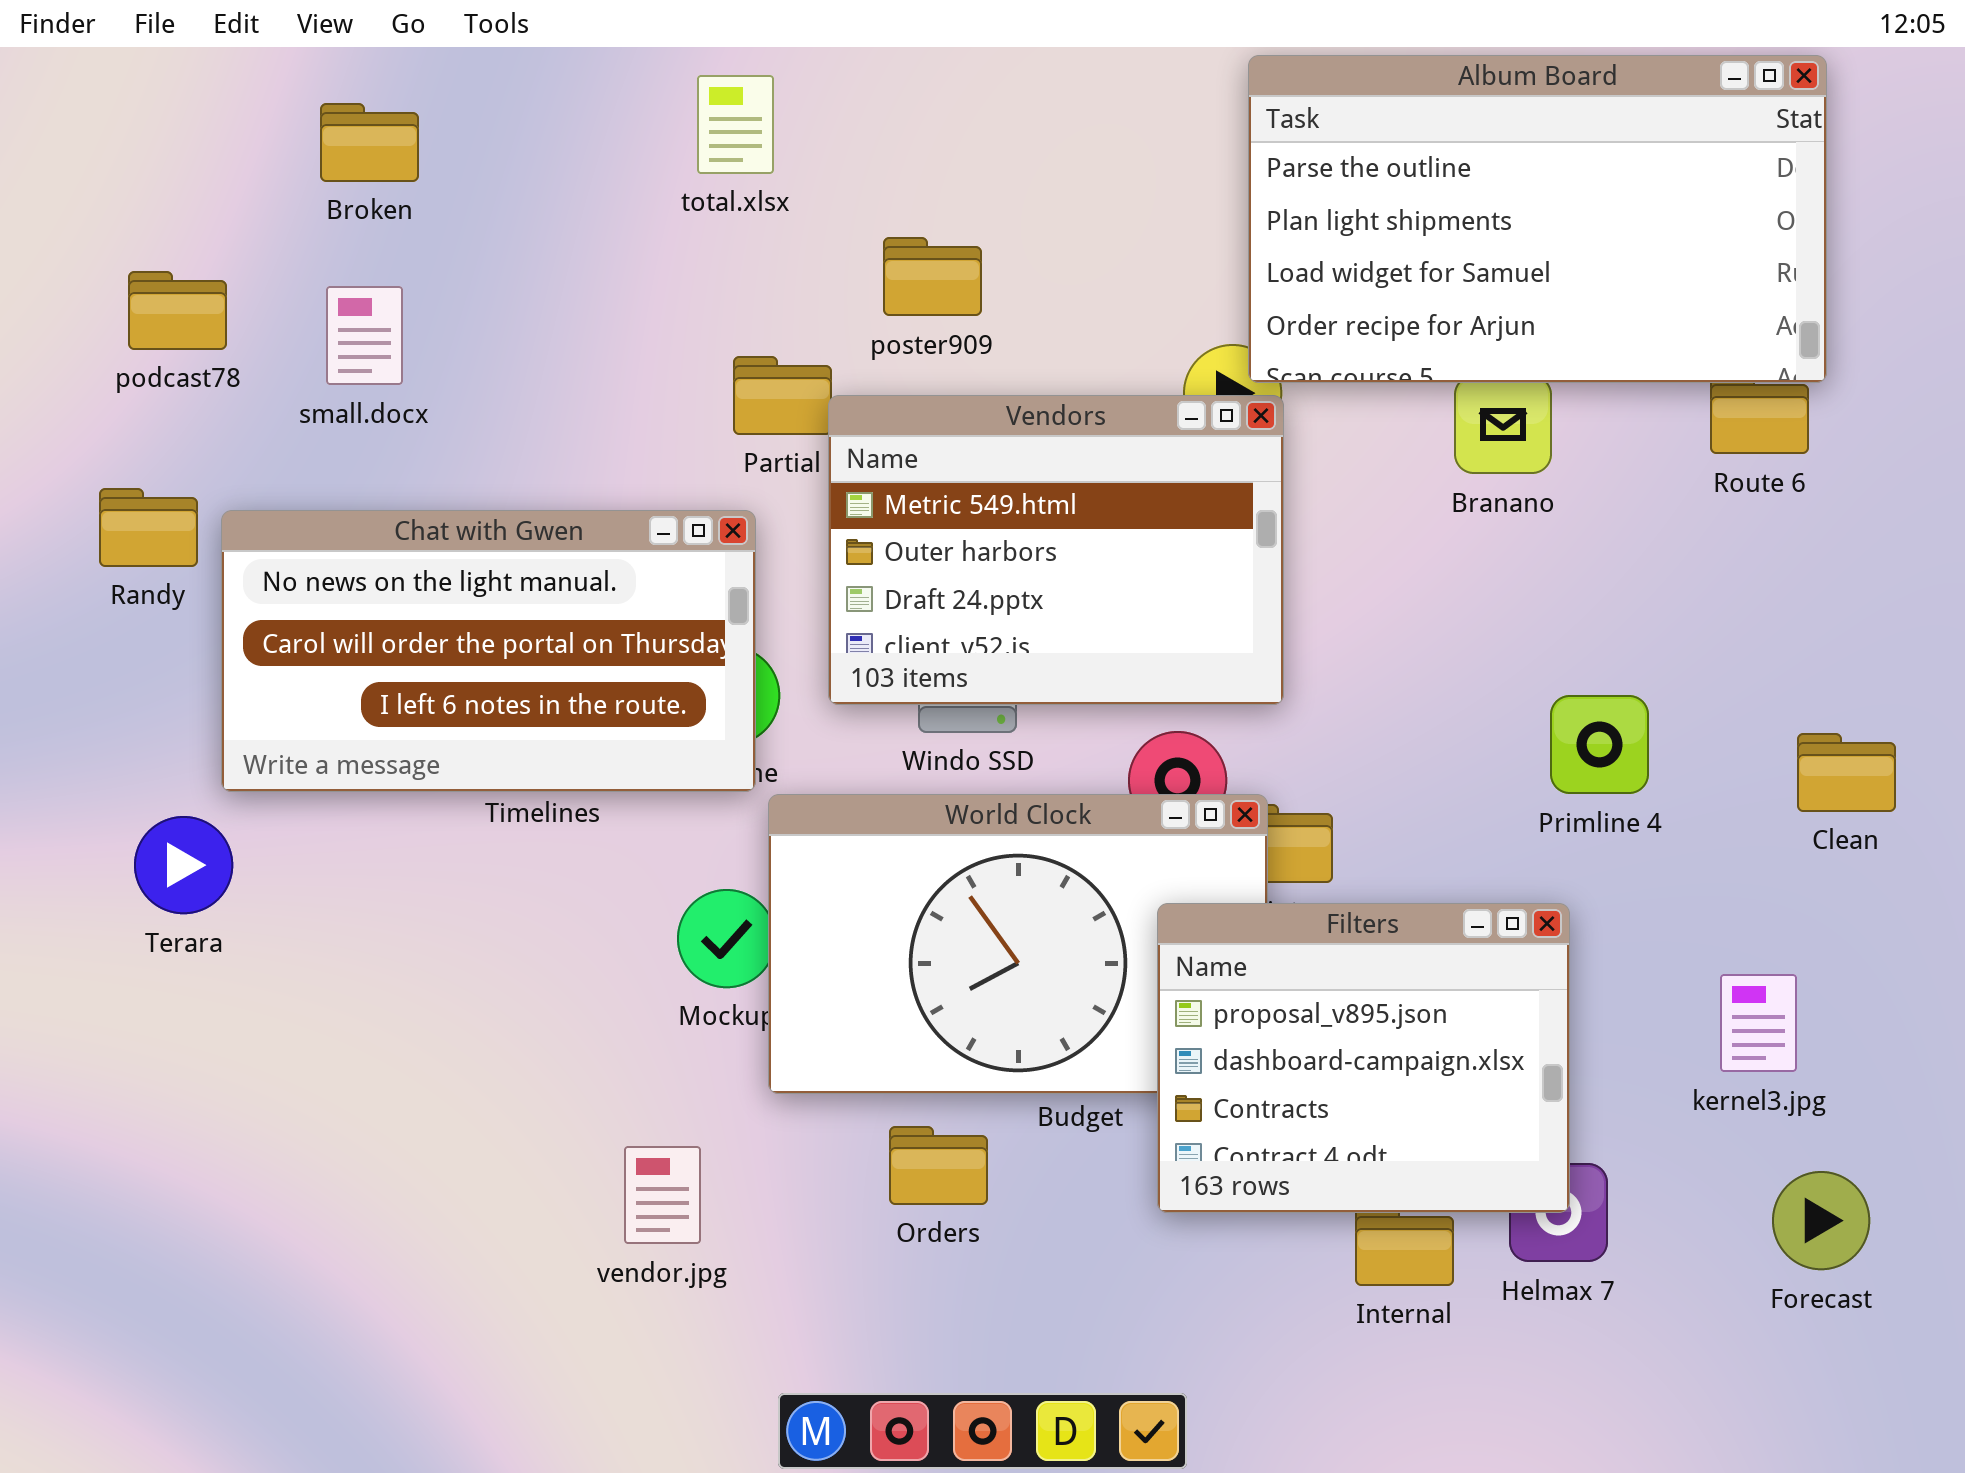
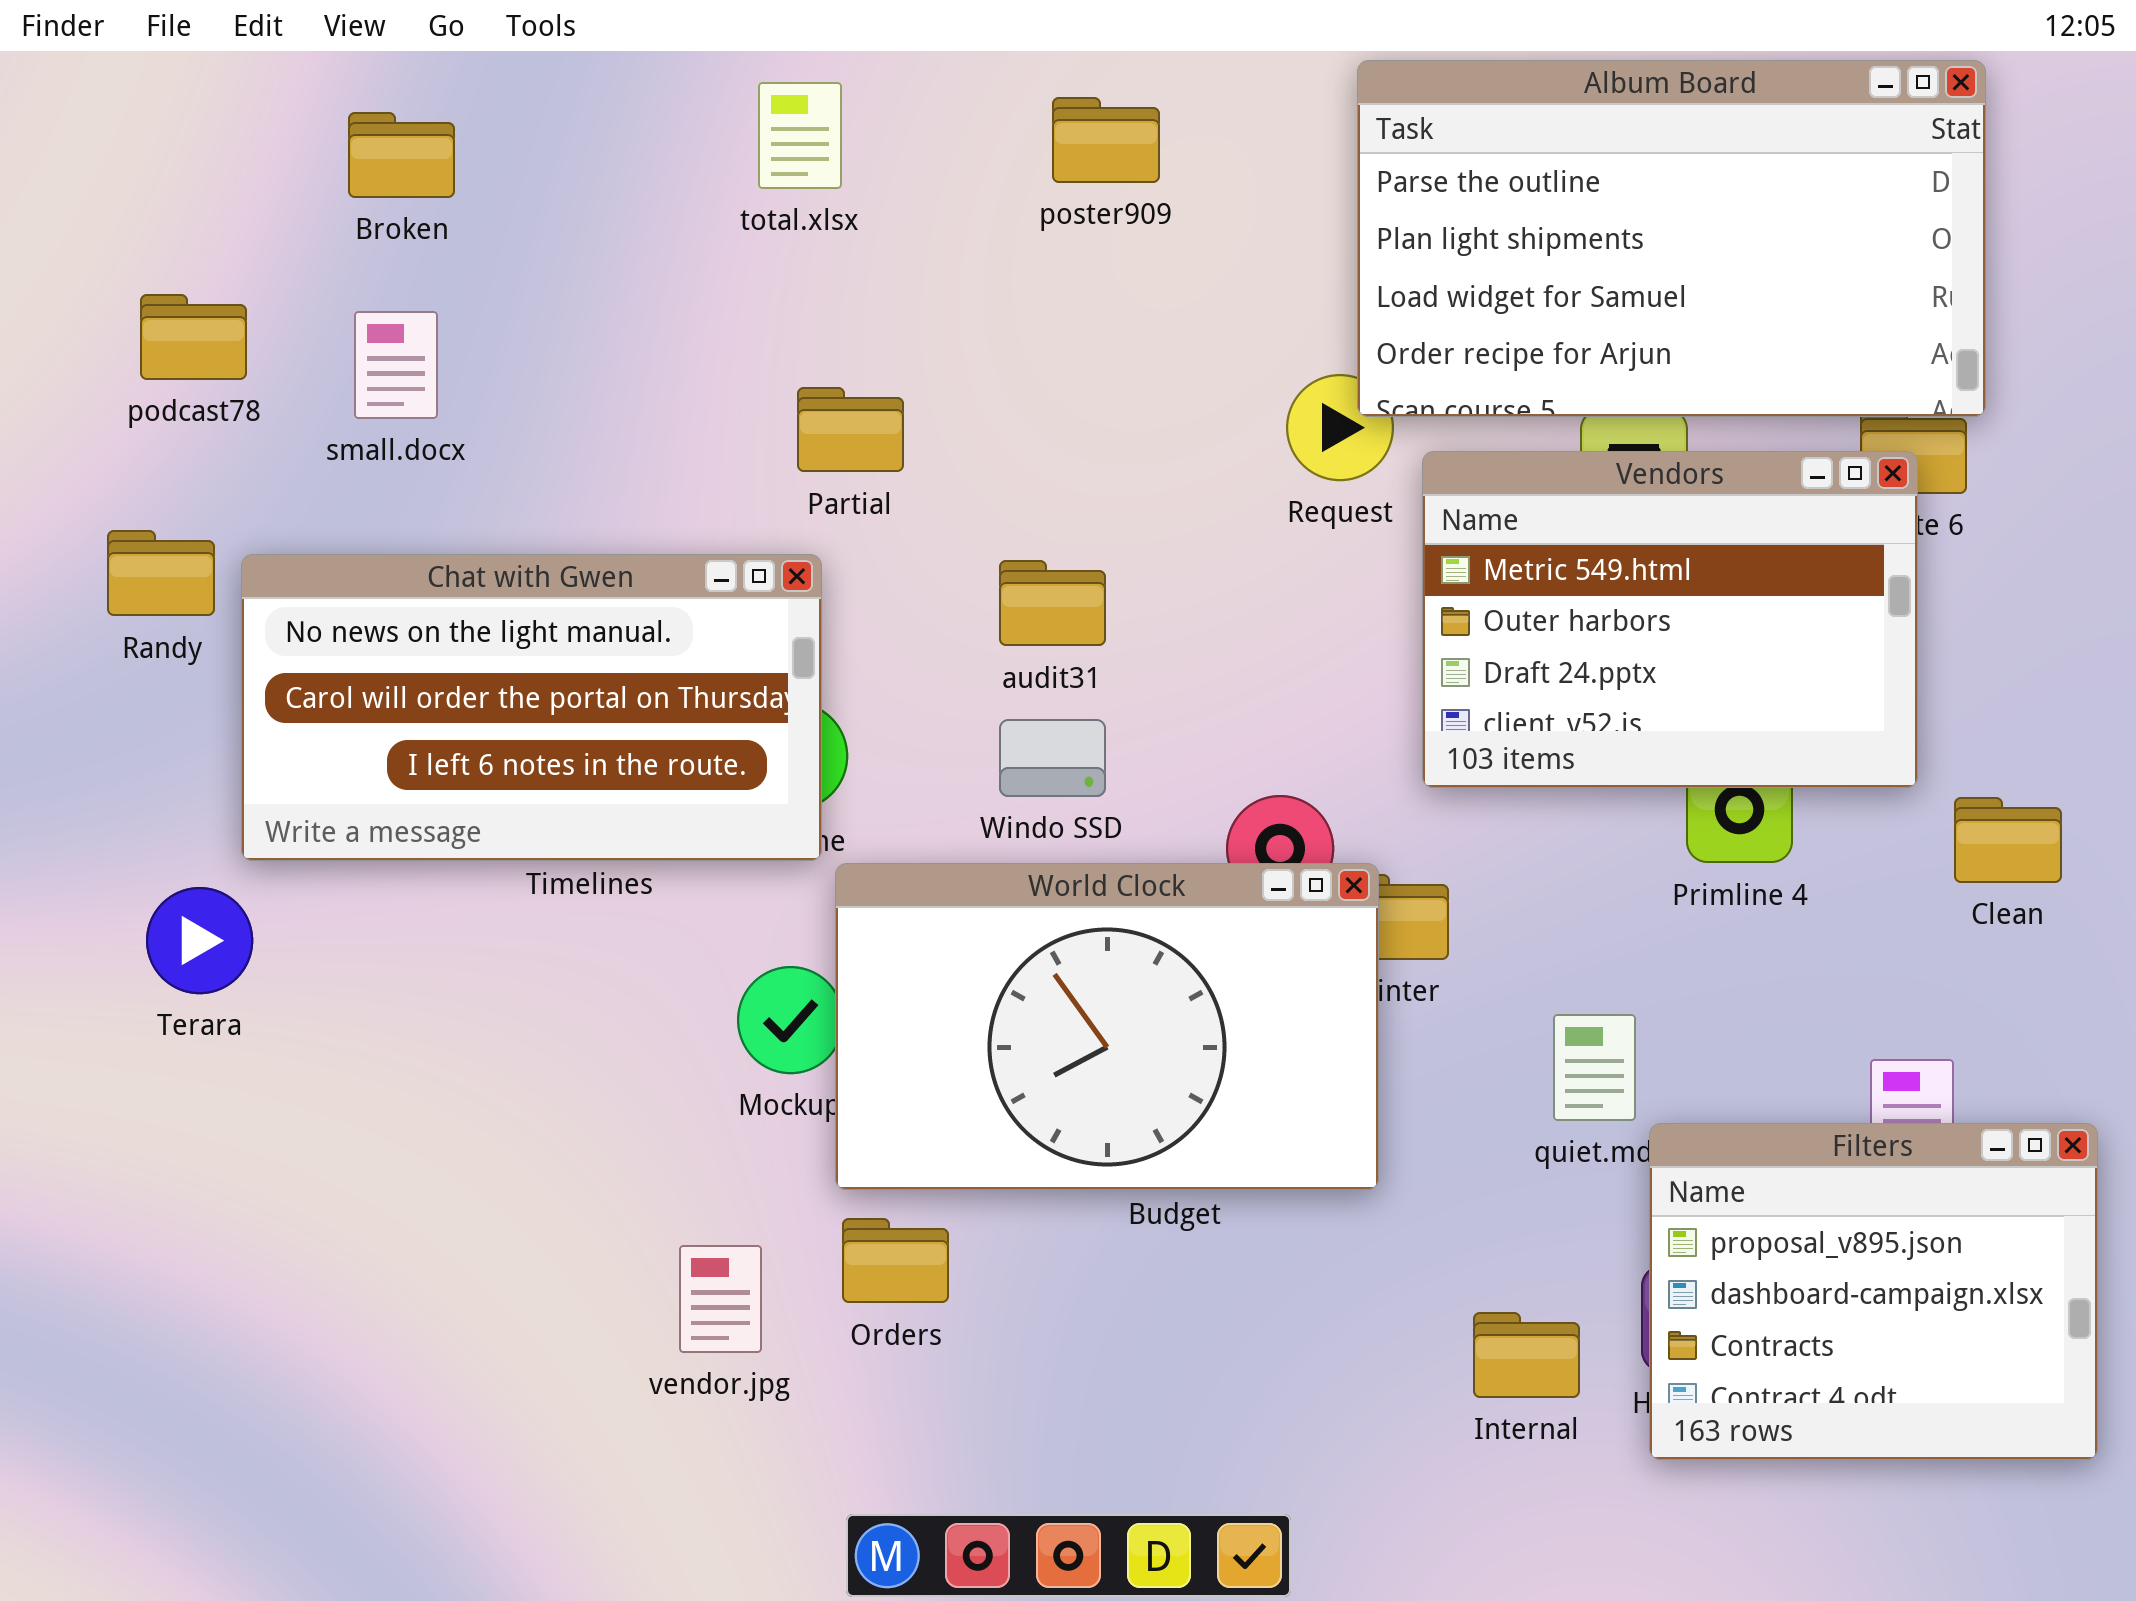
poster909: [883,237,982,316] -> [1052,97,1160,183], moved
Vendors: [828,395,1284,705] -> [1422,451,1918,788], moved
Filters: [1157,903,1570,1213] -> [1649,1123,2098,1460], moved
Orders: [889,1126,988,1205] -> [842,1218,949,1303], moved

